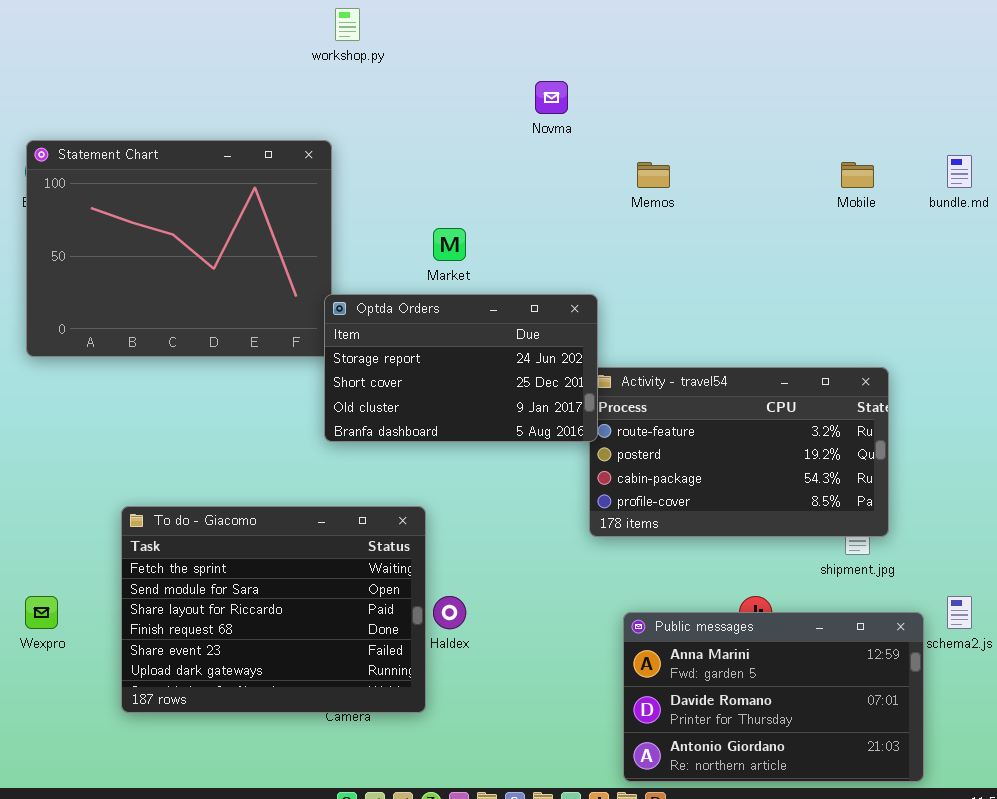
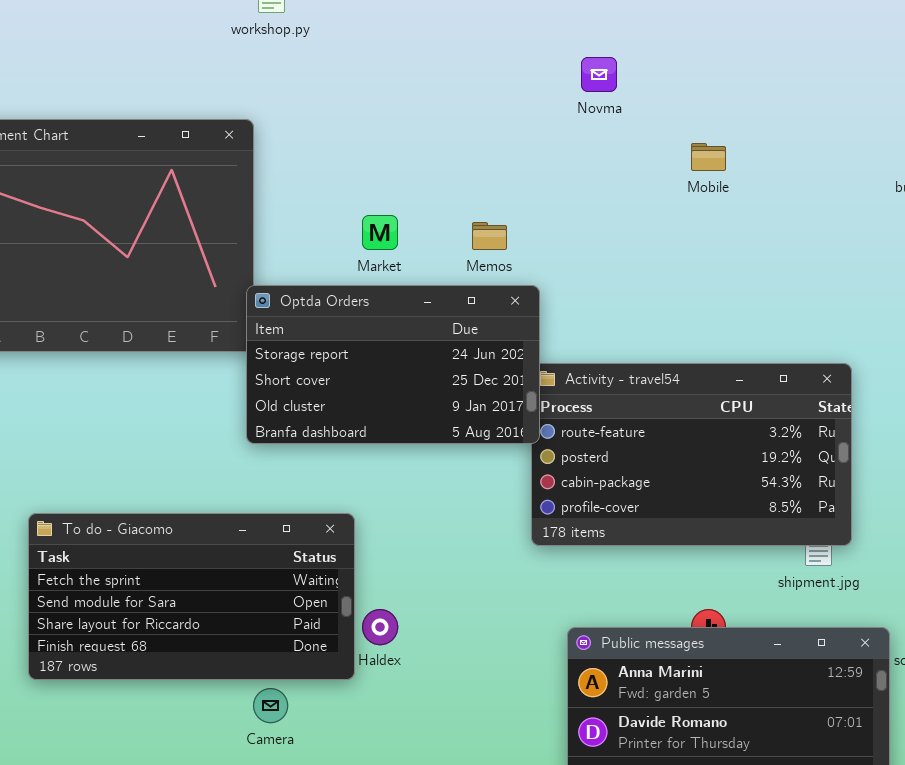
Novma: [535,81,568,114] -> [581,57,617,92], moved
Memos: [637,162,670,188] -> [472,222,507,250], moved
Mobile: [841,162,874,188] -> [691,143,726,171], moved
To do - Giacomo: [121,506,426,713] -> [28,513,355,680], resized

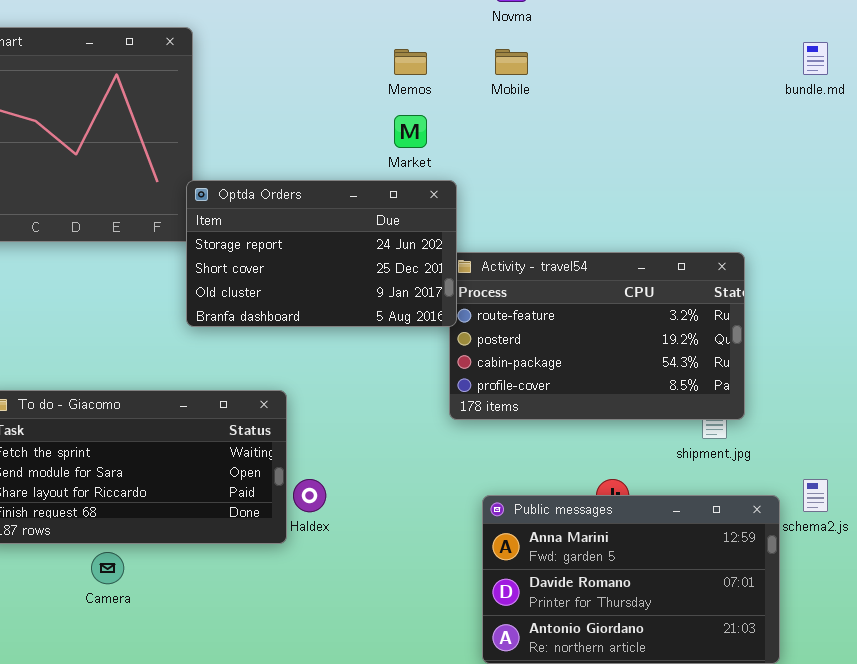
Mobile: [691,143,726,171] -> [495,49,528,75], moved
Market: [362,215,398,250] -> [394,115,427,148], moved
Memos: [472,222,507,250] -> [394,49,427,75], moved
Camera: [253,688,288,723] -> [91,552,124,584], moved

